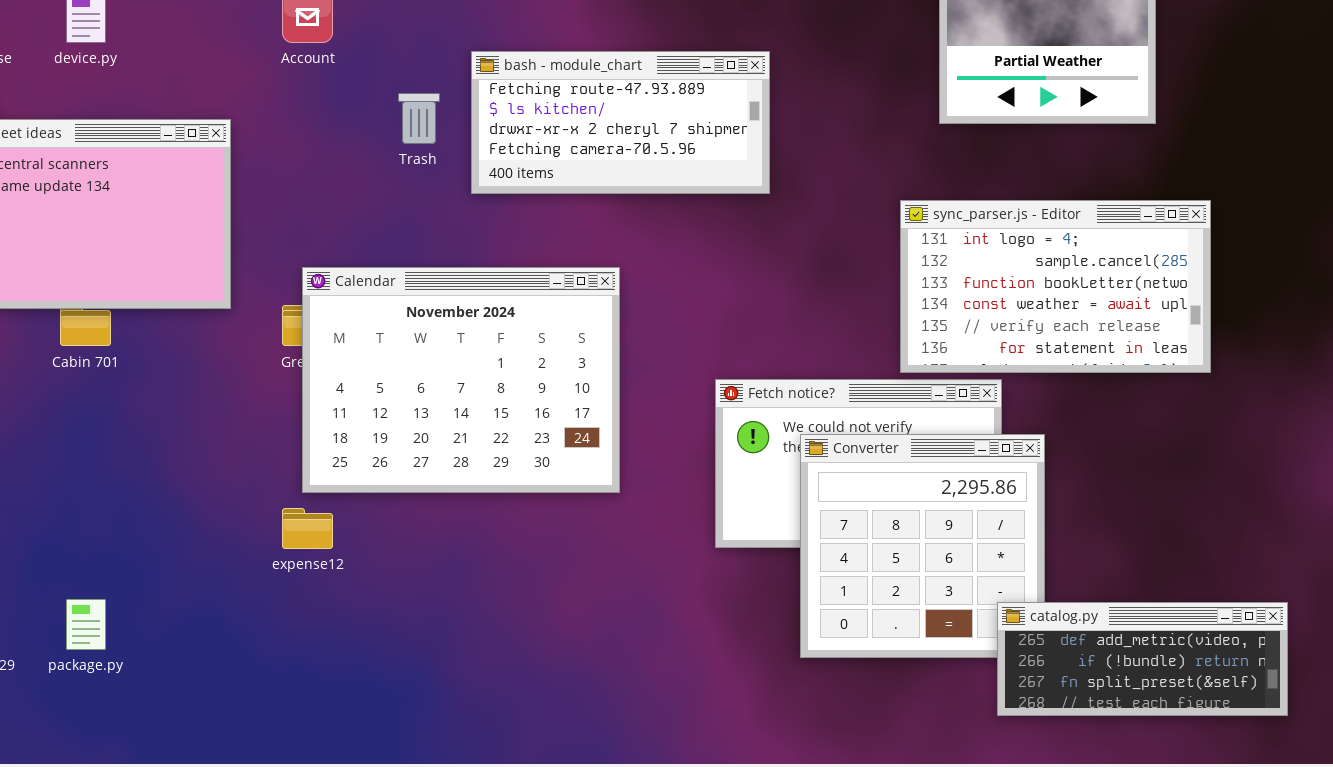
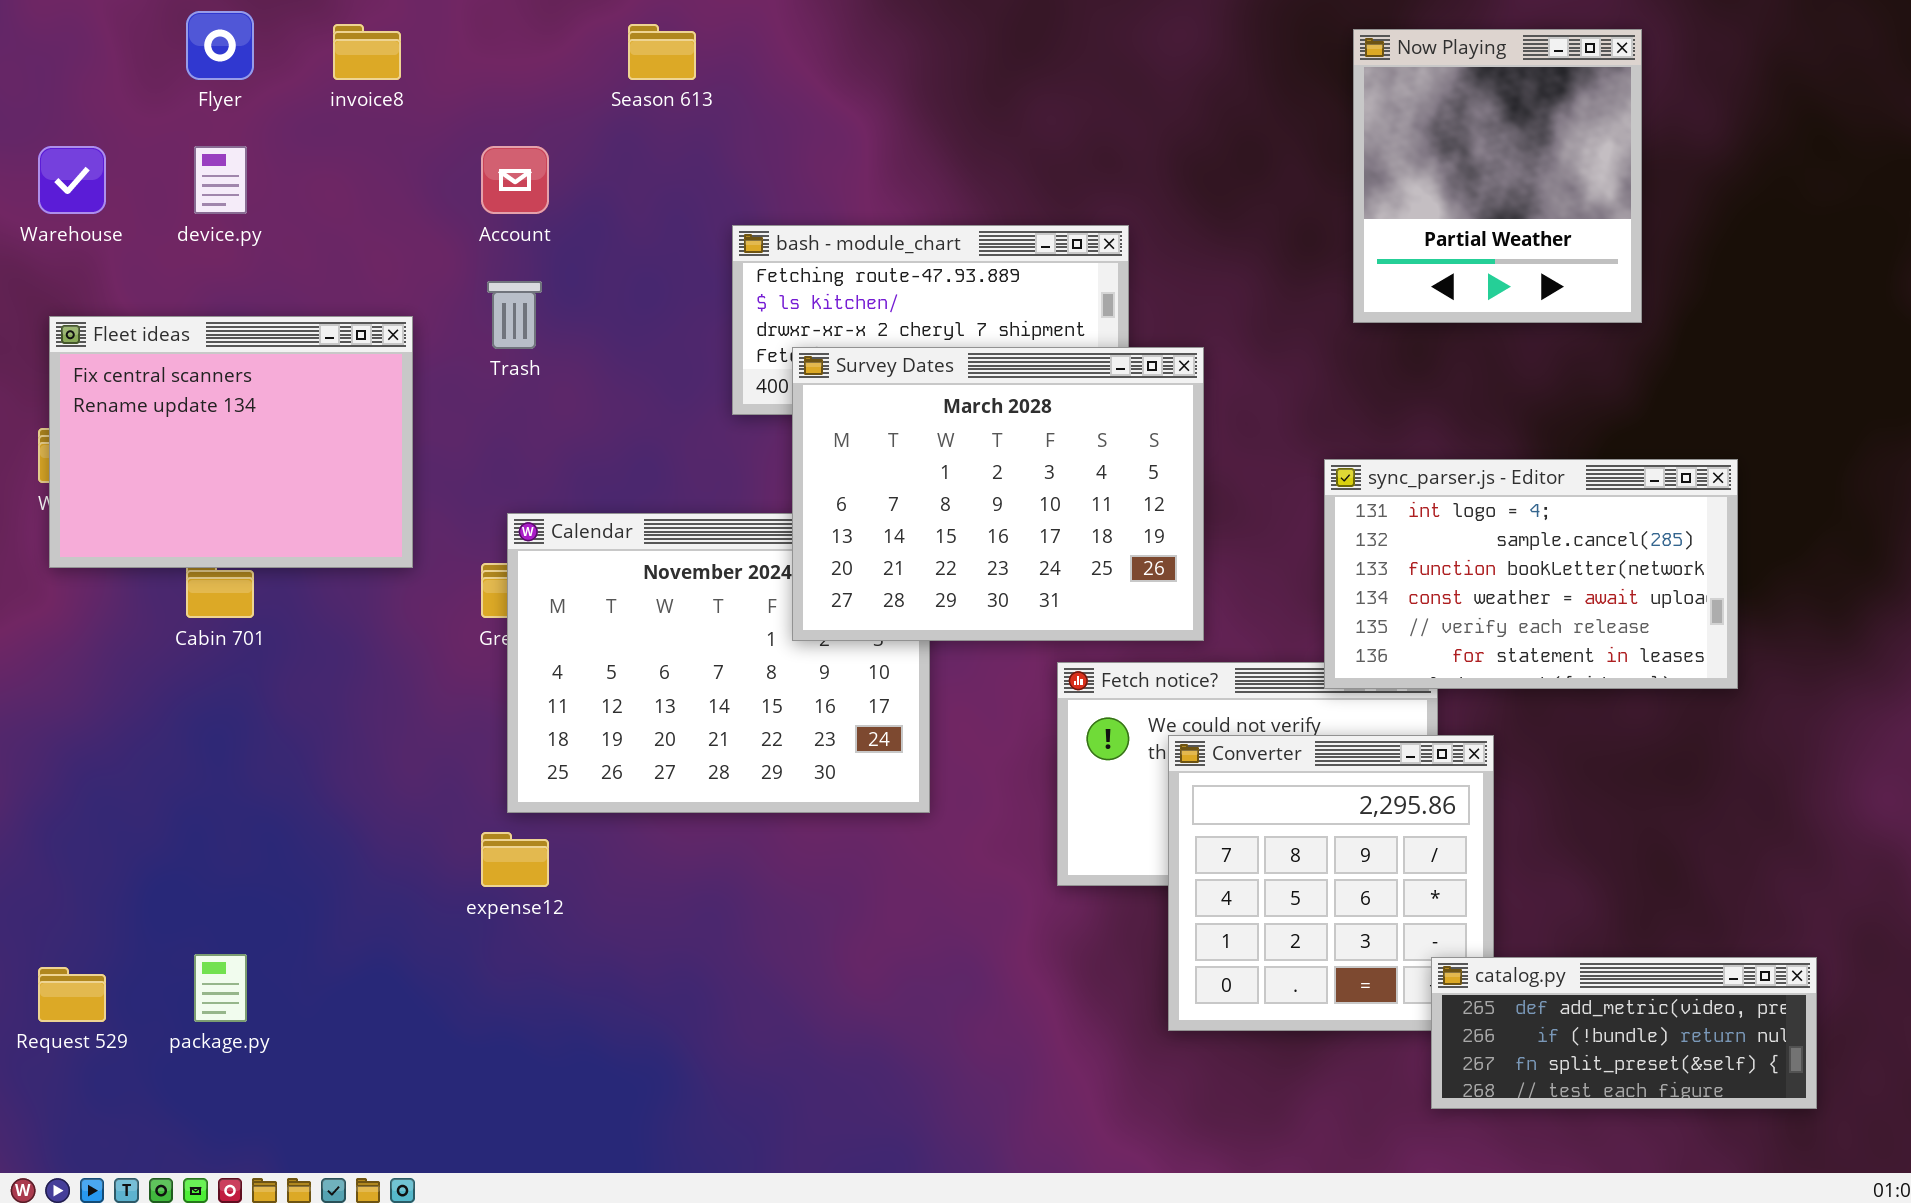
Trash: [398,93,440,144] -> [487,281,542,349], moved
Survey Dates: none -> [792,347,1204,641], opened
sync_parser.js - Editor: [900,200,1211,373] -> [1324,459,1738,689], moved

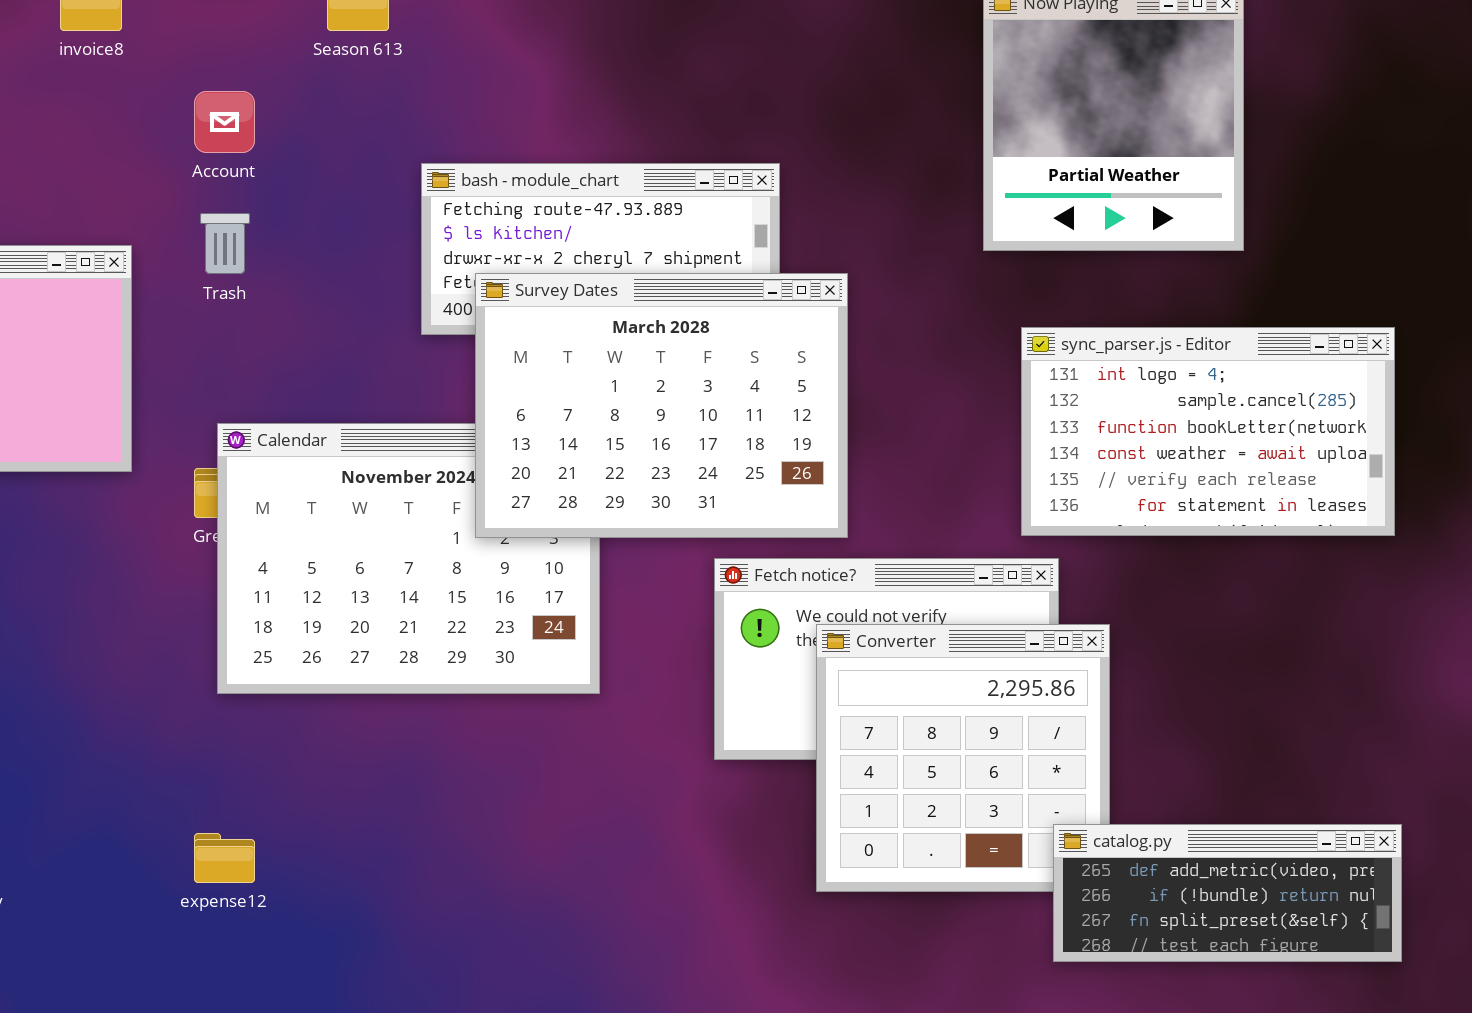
sync_parser.js - Editor: [1324,459,1738,689] -> [1021,327,1395,536], moved
expense12: [481,832,549,887] -> [194,833,255,883], moved

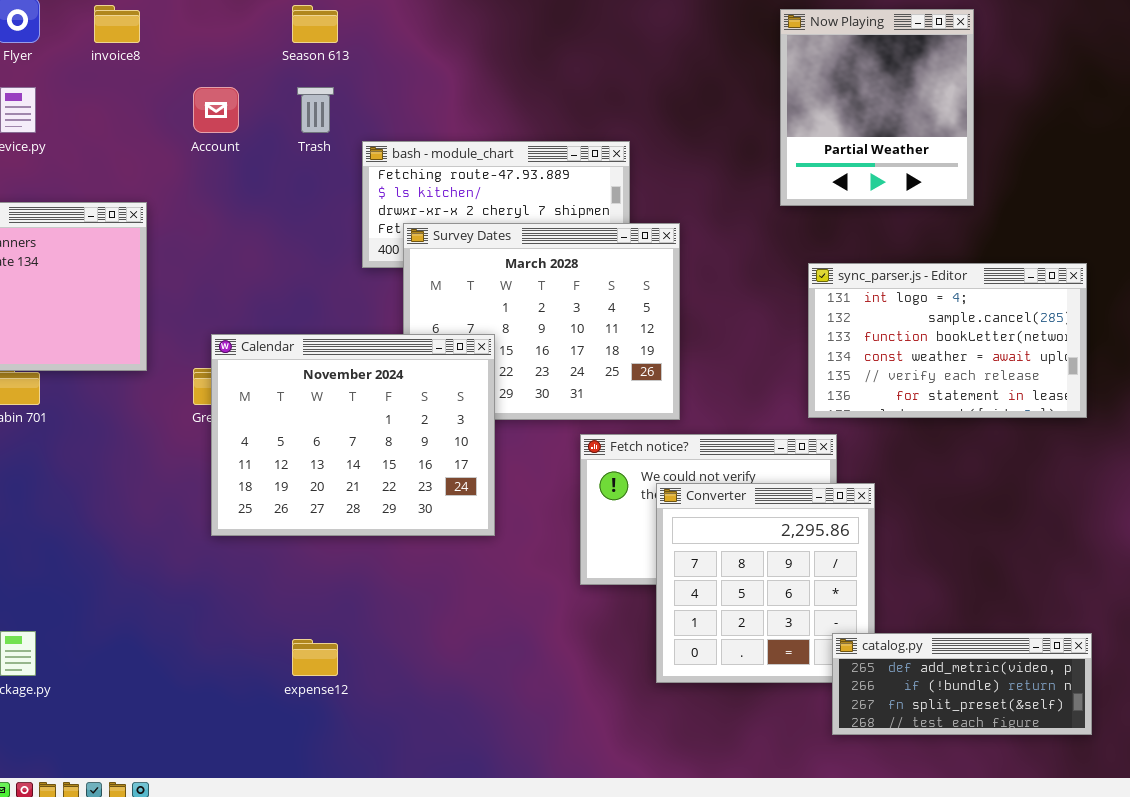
Trash: [200,213,250,274] -> [297,87,334,133], moved
Calendar: [217,423,600,694] -> [211,334,495,536], raised
expense12: [194,833,255,883] -> [292,639,338,676], moved

